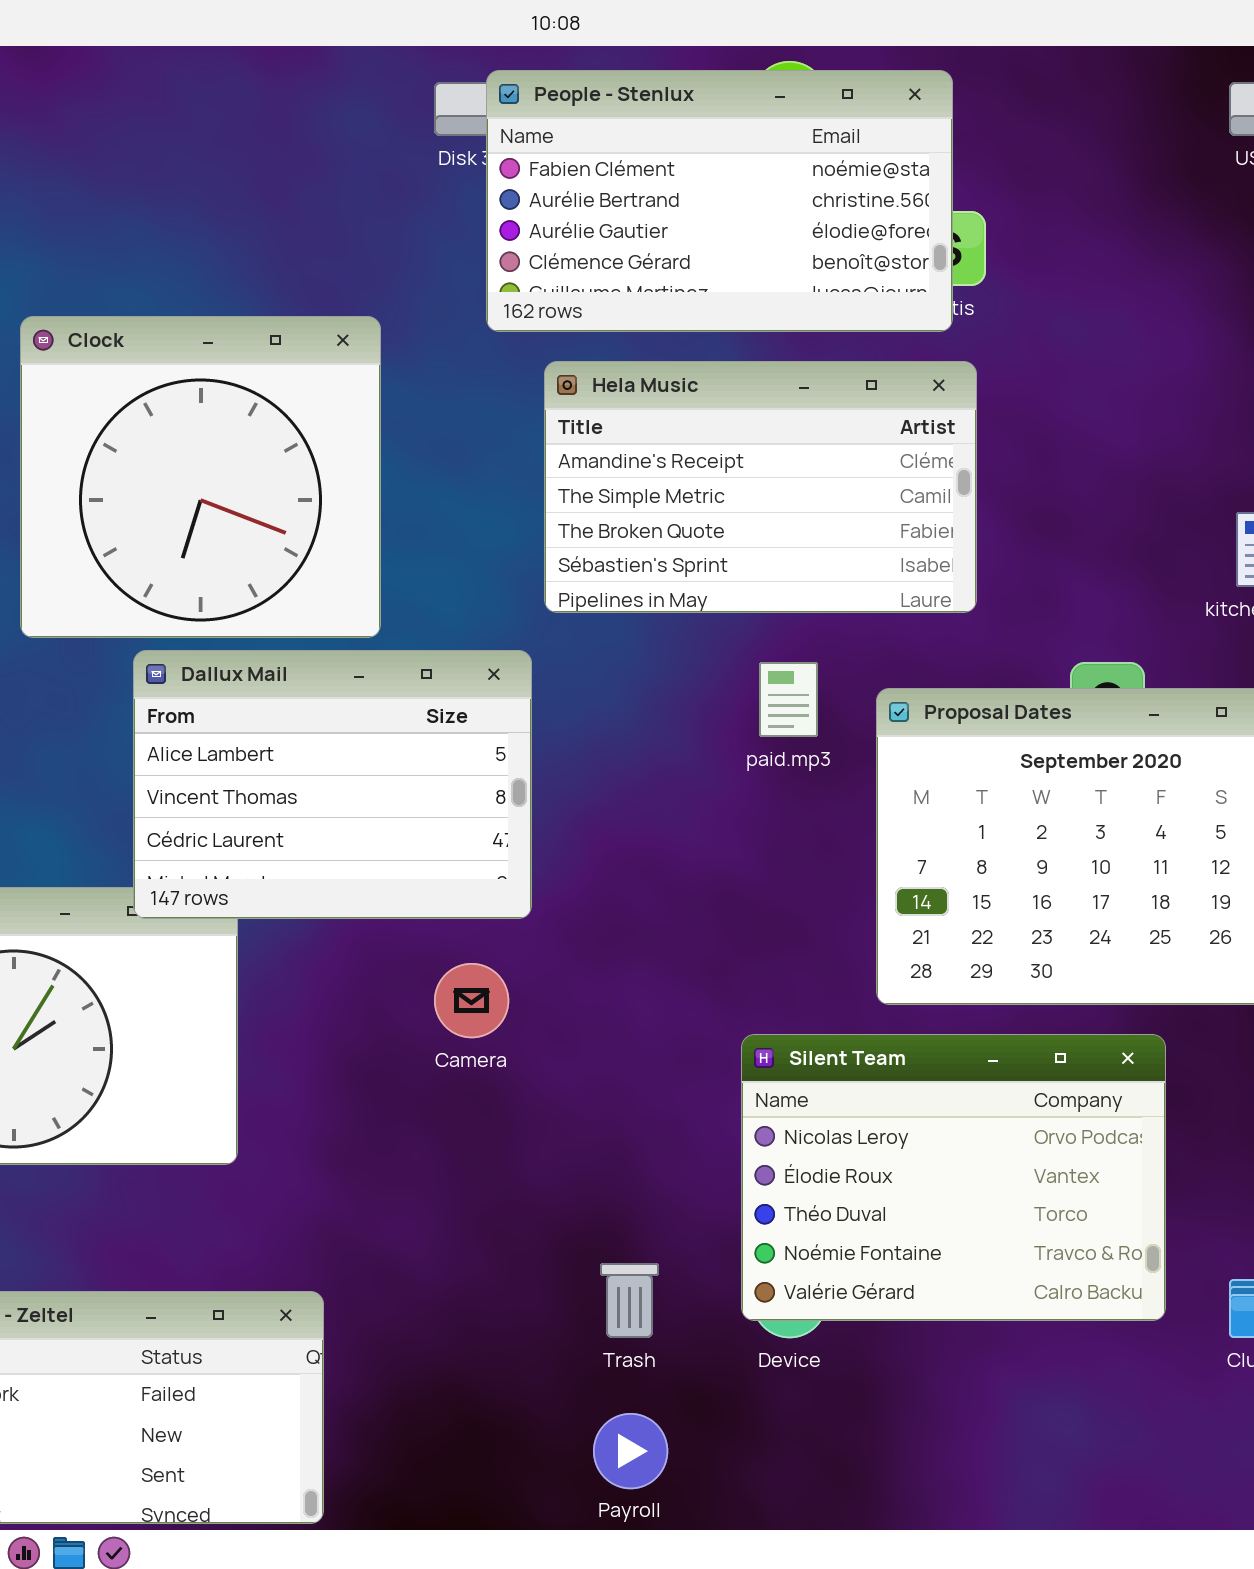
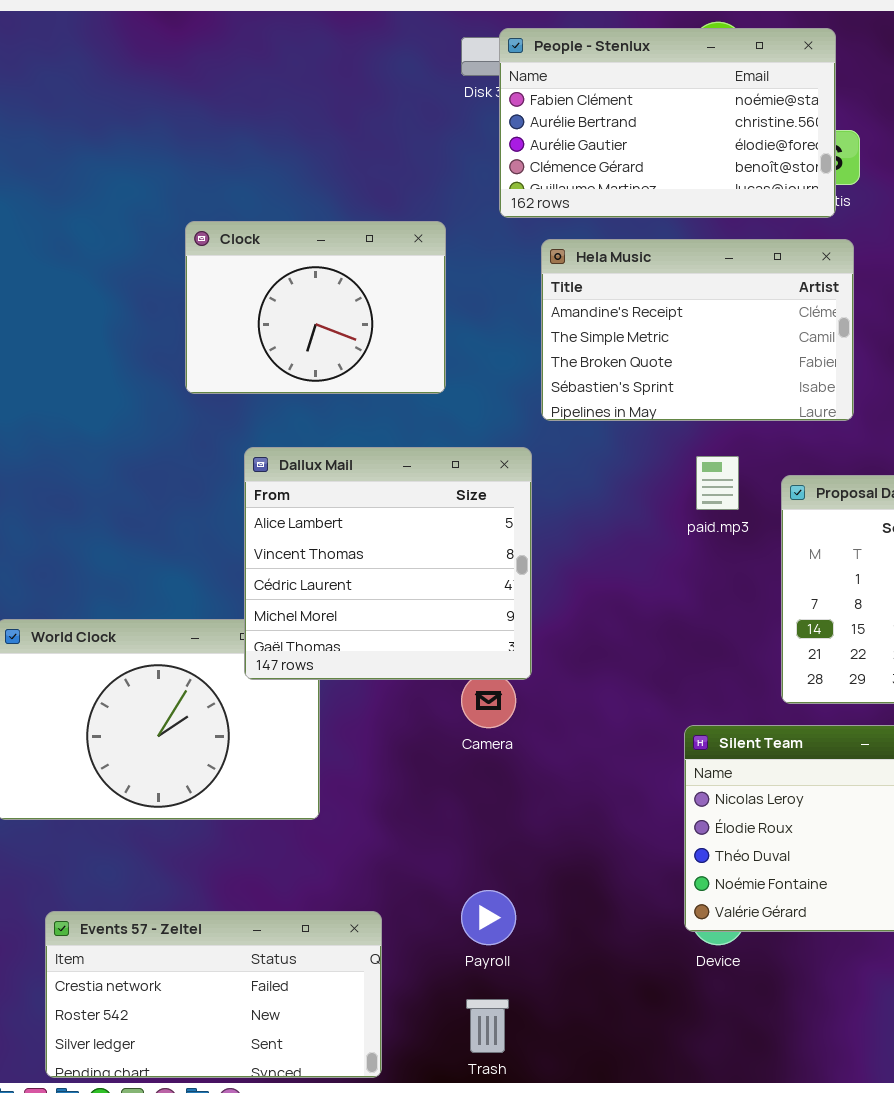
Clock: [20,316,381,638] -> [185,221,446,394], moved, resized
Dallux Mail: [133,650,532,919] -> [244,447,532,680], resized
Trash: [600,1263,659,1338] -> [466,999,509,1053], moved
Payroll: [593,1413,668,1489] -> [461,890,516,945], moved

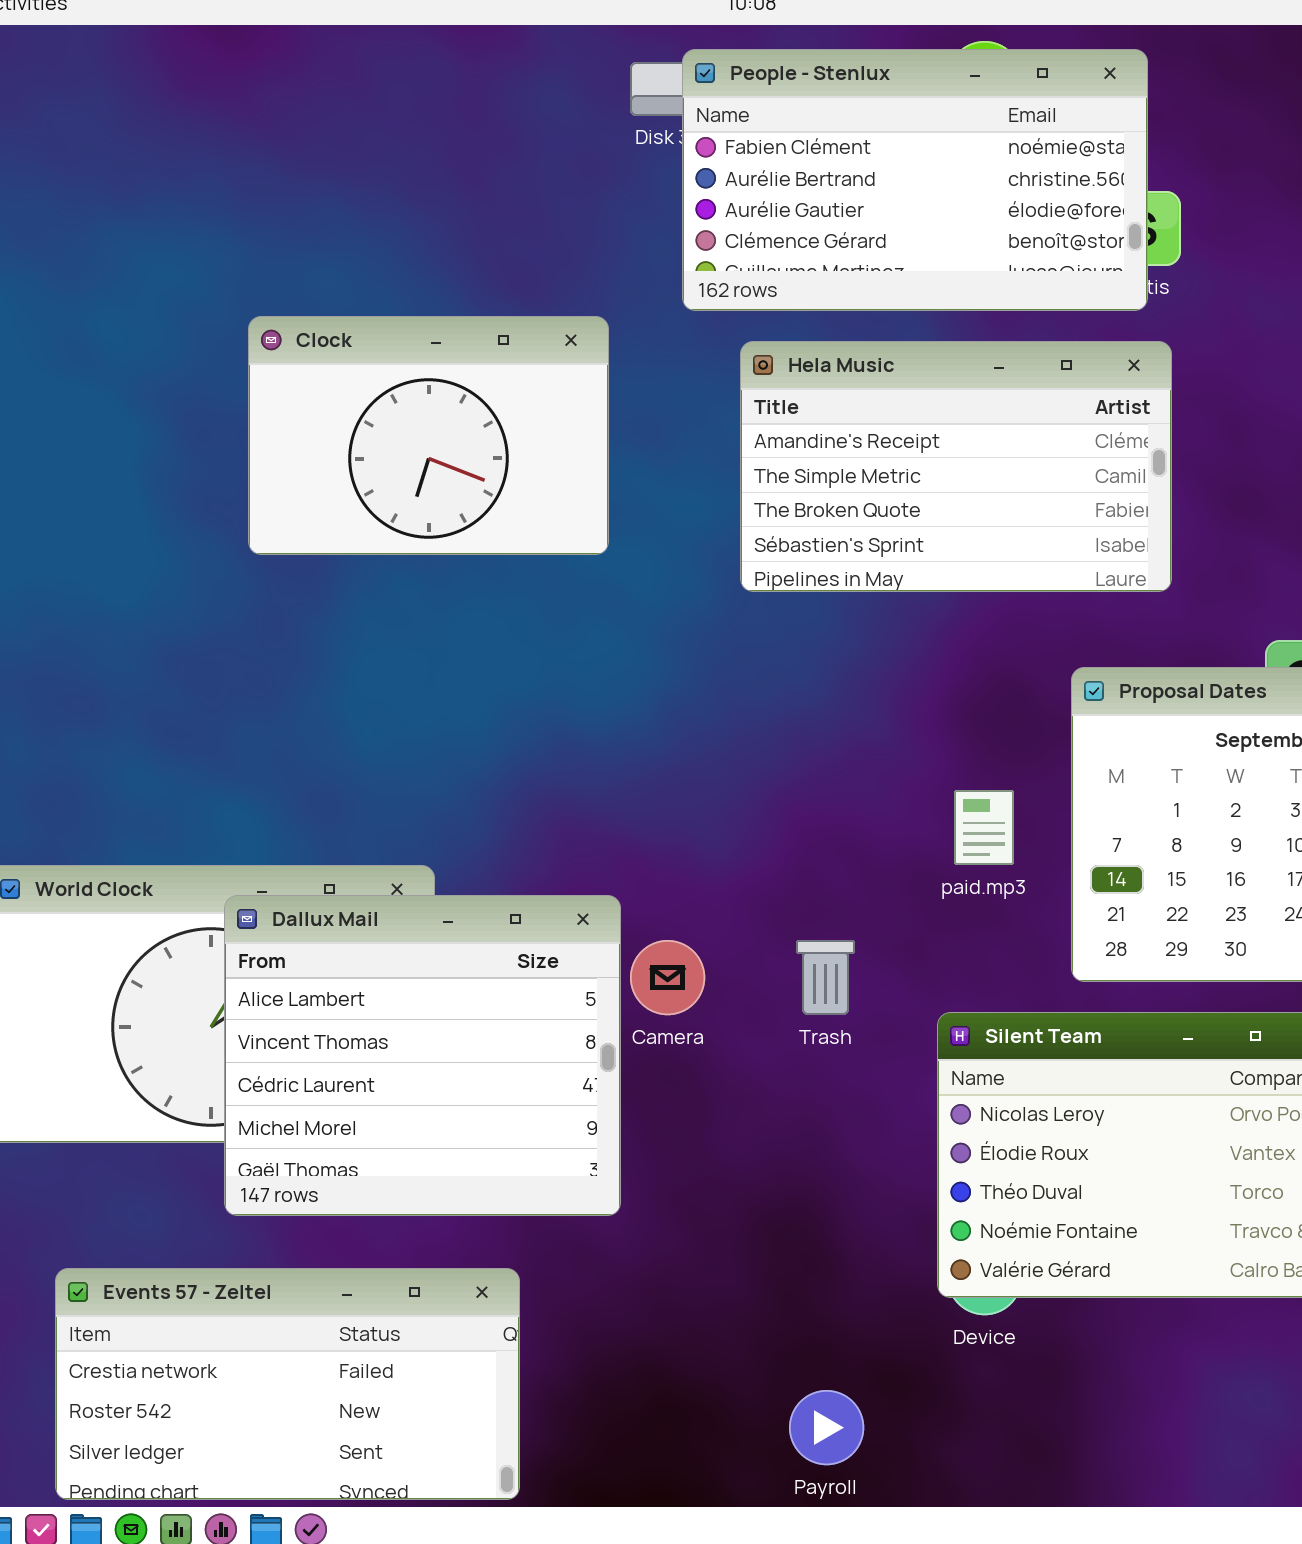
Dallux Mail: [244,447,532,680] -> [224,895,621,1216], moved
paid.mp3: [696,456,739,510] -> [954,790,1014,865], moved
Payroll: [461,890,516,945] -> [789,1390,864,1465], moved
Trash: [466,999,509,1053] -> [796,940,855,1015], moved

